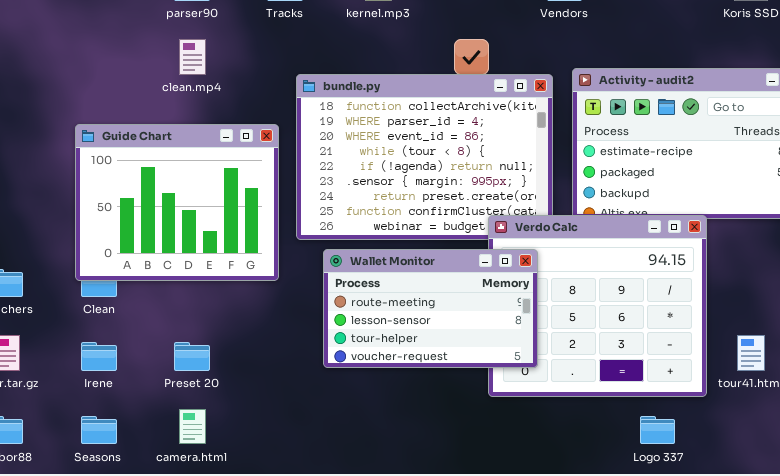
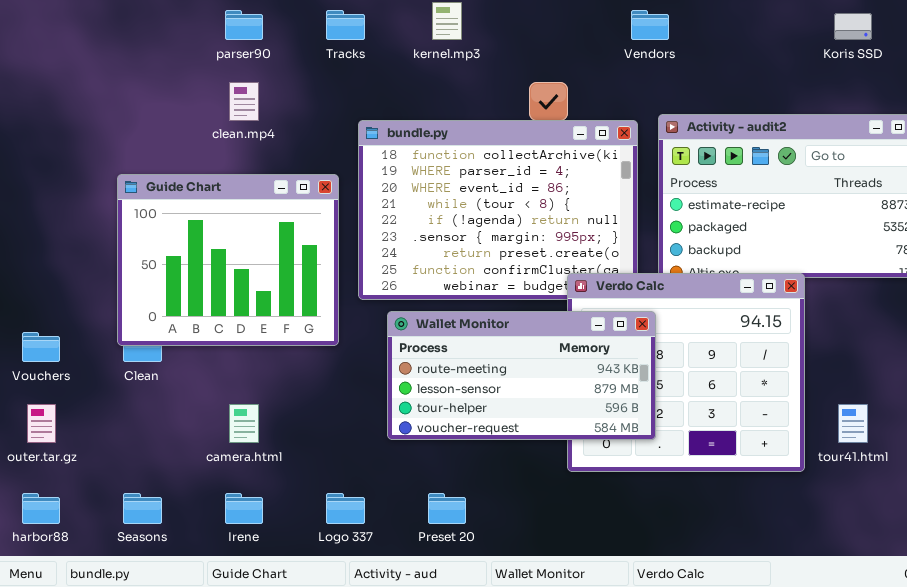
Wallet Monitor: [323,249,538,368] -> [387,311,656,440], resized
Irene: [81,342,117,371] -> [225,493,263,524], moved
Preset 20: [174,342,210,371] -> [428,493,466,524], moved
camera.html: [179,409,206,444] -> [229,404,259,443], moved
Logo 337: [640,416,675,444] -> [326,493,365,524], moved

